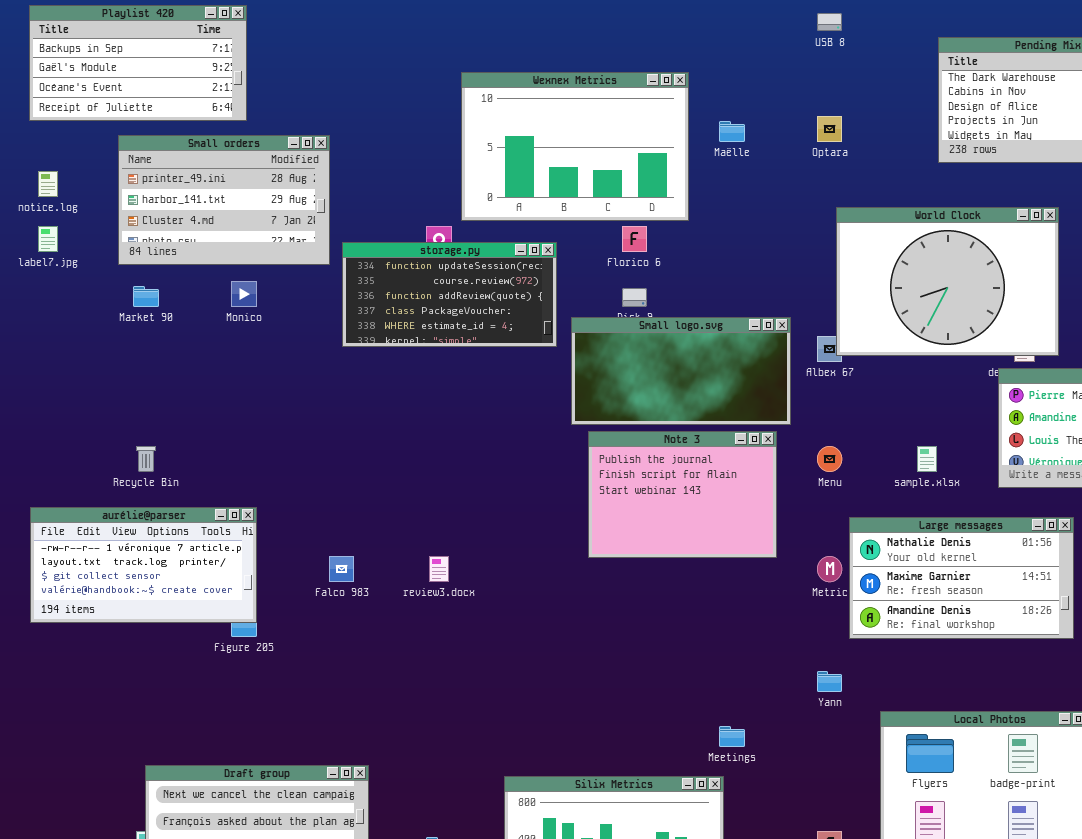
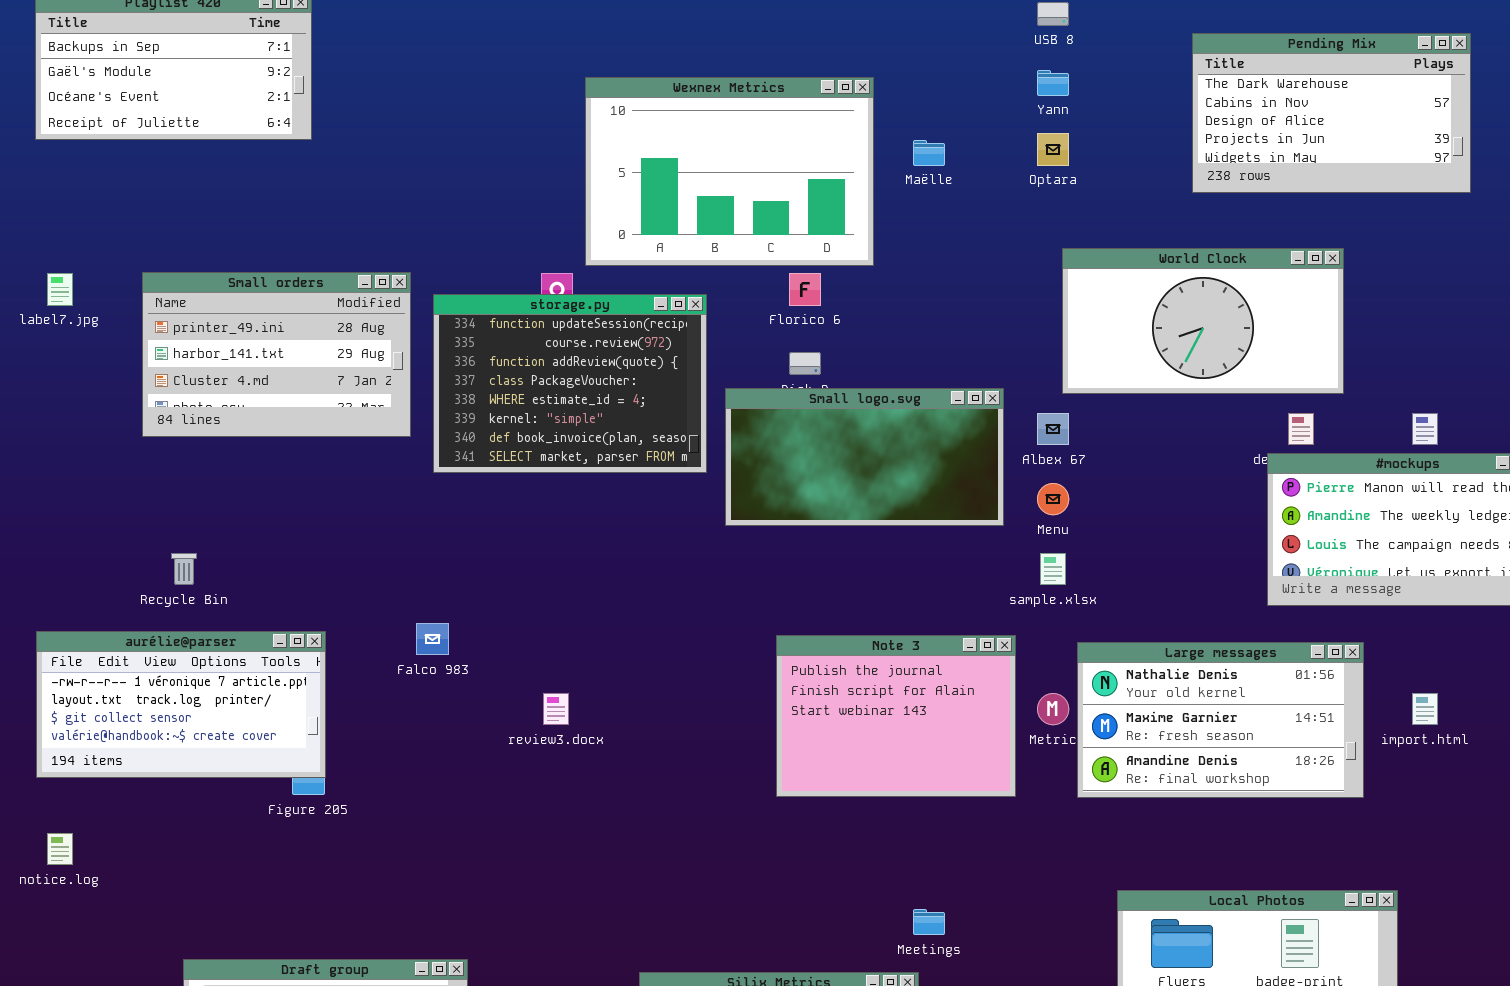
Small orders: [118,135,330,265] -> [142,272,411,437], moved
notice.log: [38,171,58,197] -> [47,833,73,865], moved
World Clock: [836,207,1059,356] -> [1062,248,1344,394], resized
storage.py: [342,242,557,347] -> [433,294,707,473], resized
Note 3: [588,431,777,558] -> [776,635,1016,797], moved
Menu: [817,446,842,472] -> [1037,483,1069,515], moved
sample.xlsx: [917,446,937,472] -> [1040,553,1066,585], moved
Falco 983: [329,556,354,582] -> [416,623,449,655], moved
Yann: [817,671,842,692] -> [1037,70,1069,96], moved

